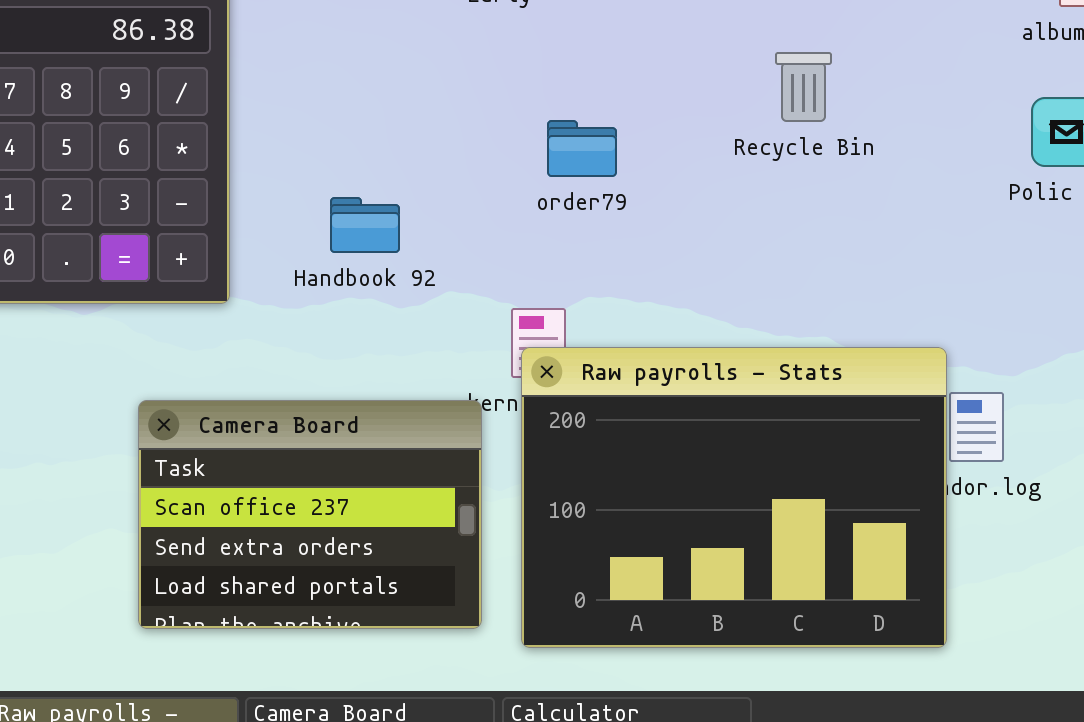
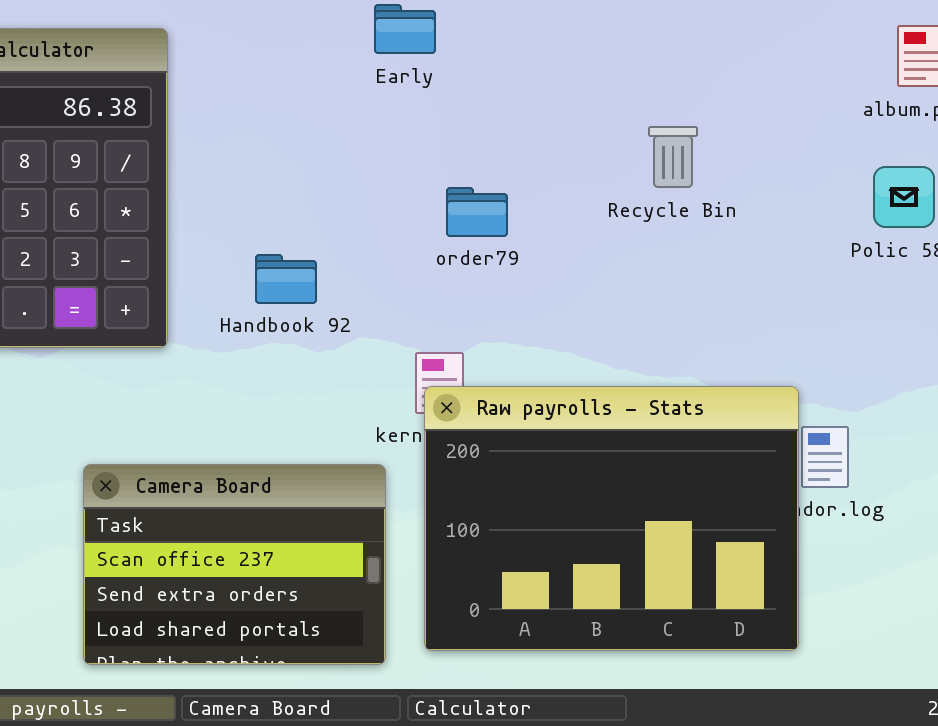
Camera Board: [138,400,482,629] -> [83,464,386,665], moved

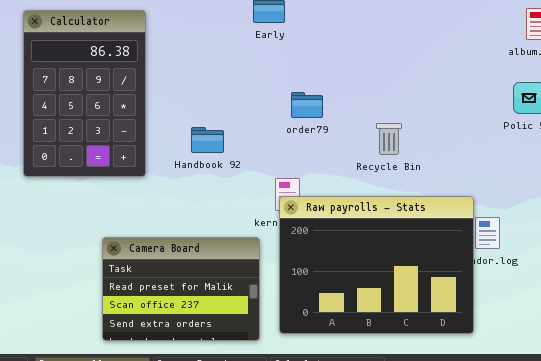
Recycle Bin: [648,126,698,188] -> [376,123,402,155], moved
Camera Board: [83,464,386,665] -> [102,237,260,341], scrolled up 1 row

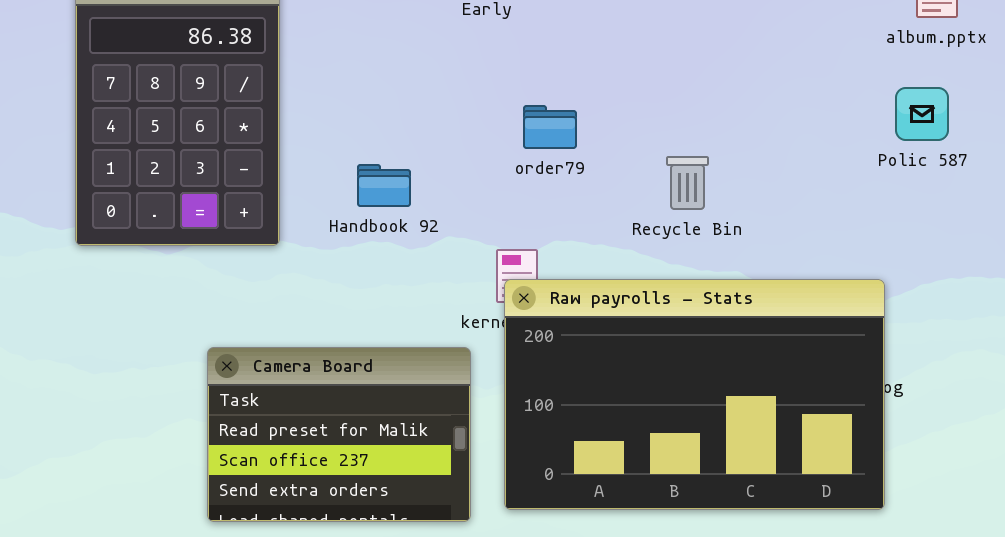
Raw payrolls - Stats: [279,196,474,334] -> [504,279,885,510], resized

